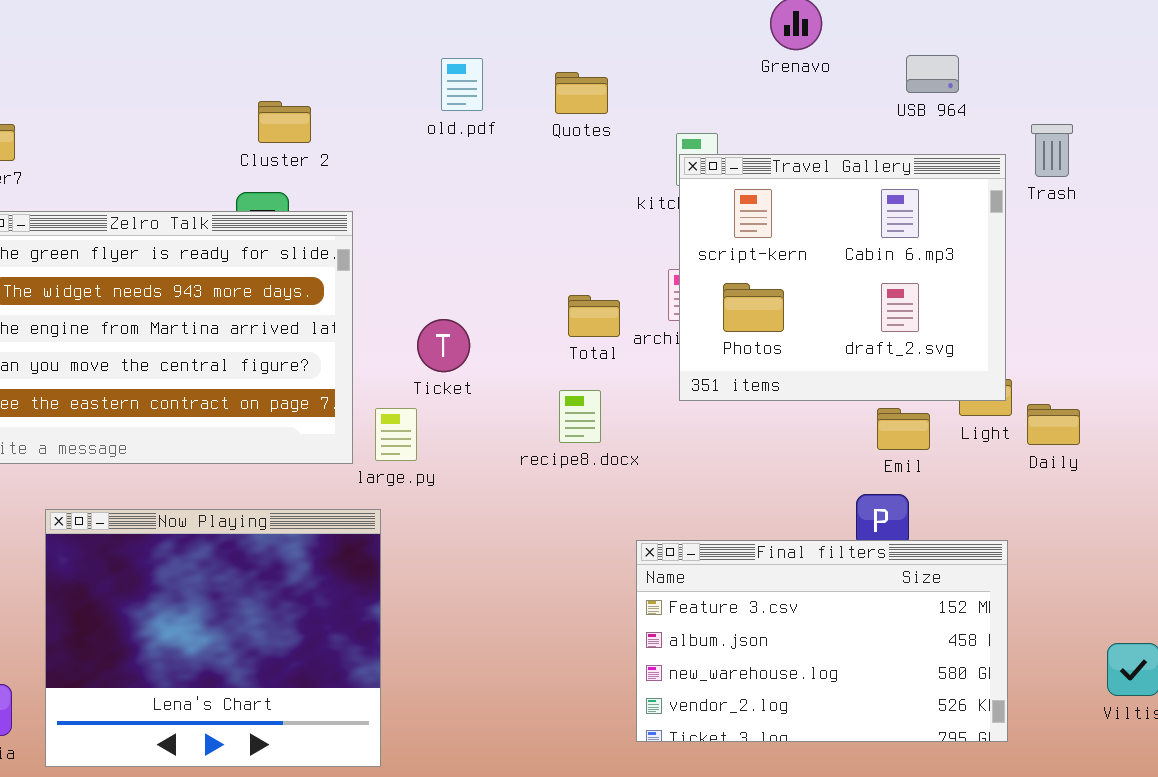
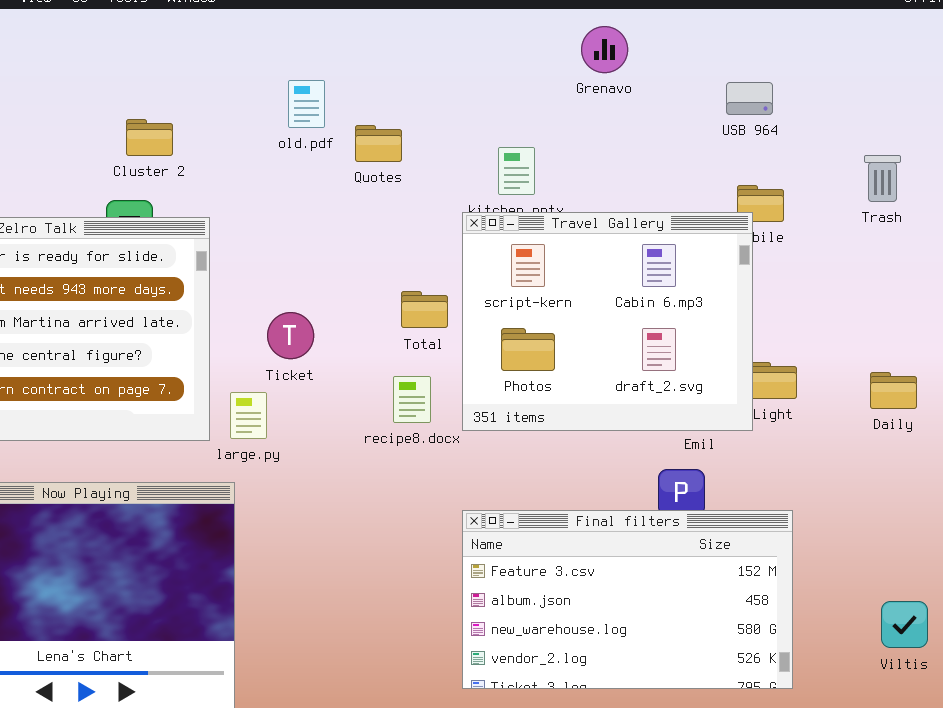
USB 964: [906,55,959,93] -> [726,82,773,115], moved
Quotes: [555,72,608,114] -> [355,125,402,162], moved
Trash: [1031,124,1073,177] -> [864,155,901,202], moved
Travel Gallery: [679,154,1006,401] -> [462,212,753,431], moved
Daily: [1027,404,1080,445] -> [870,372,917,409], moved

